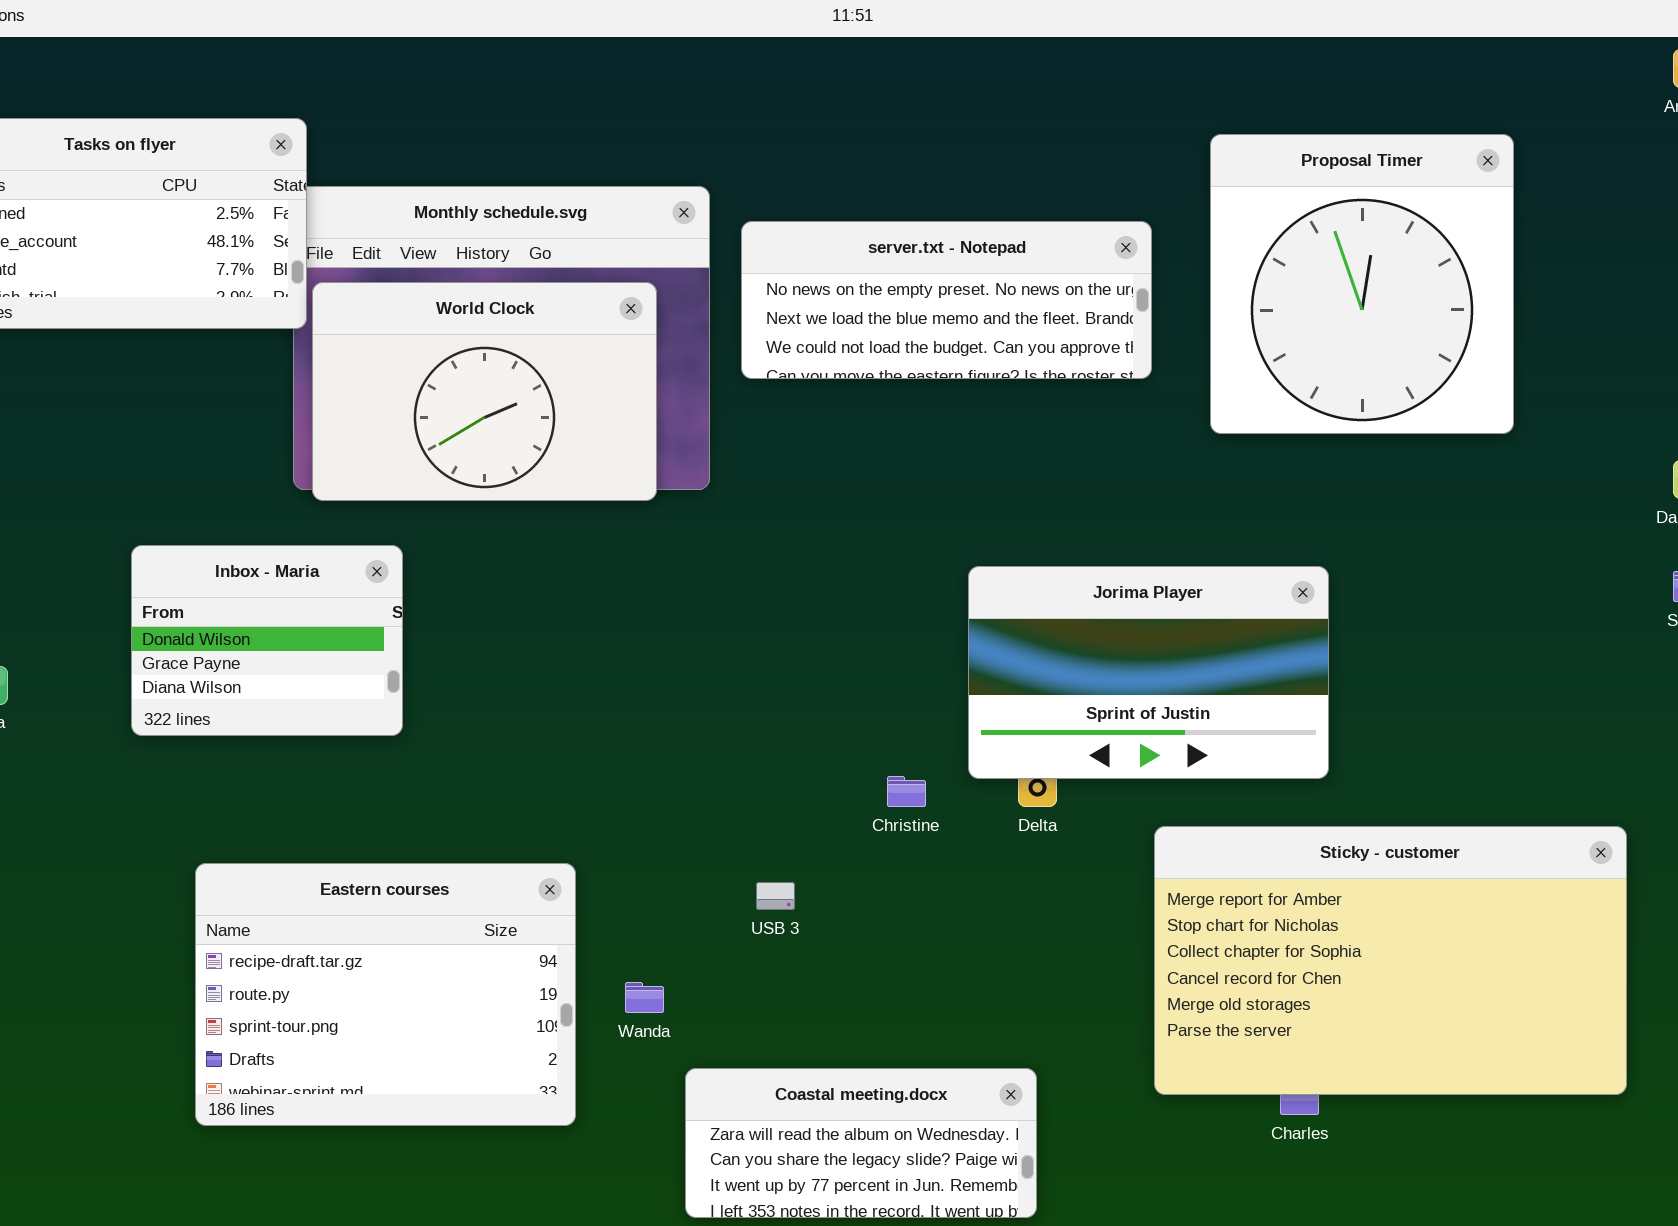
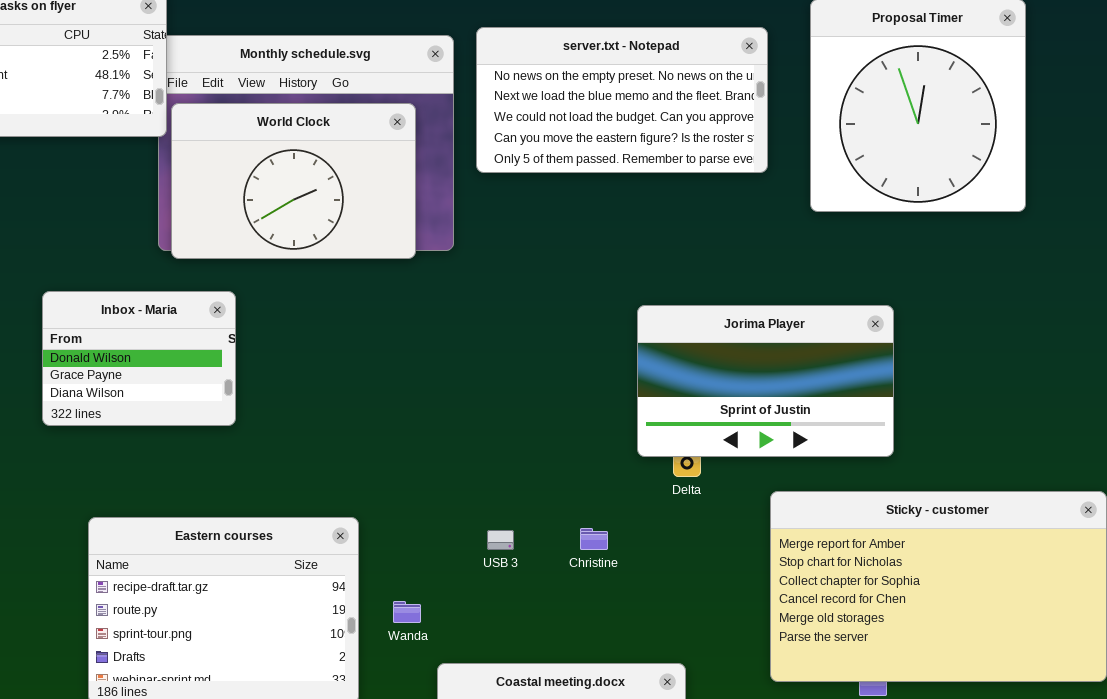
server.txt - Notepad: [741,221,1152,379] -> [476,27,768,173], resized
Christine: [887,776,926,807] -> [580,528,608,550], moved

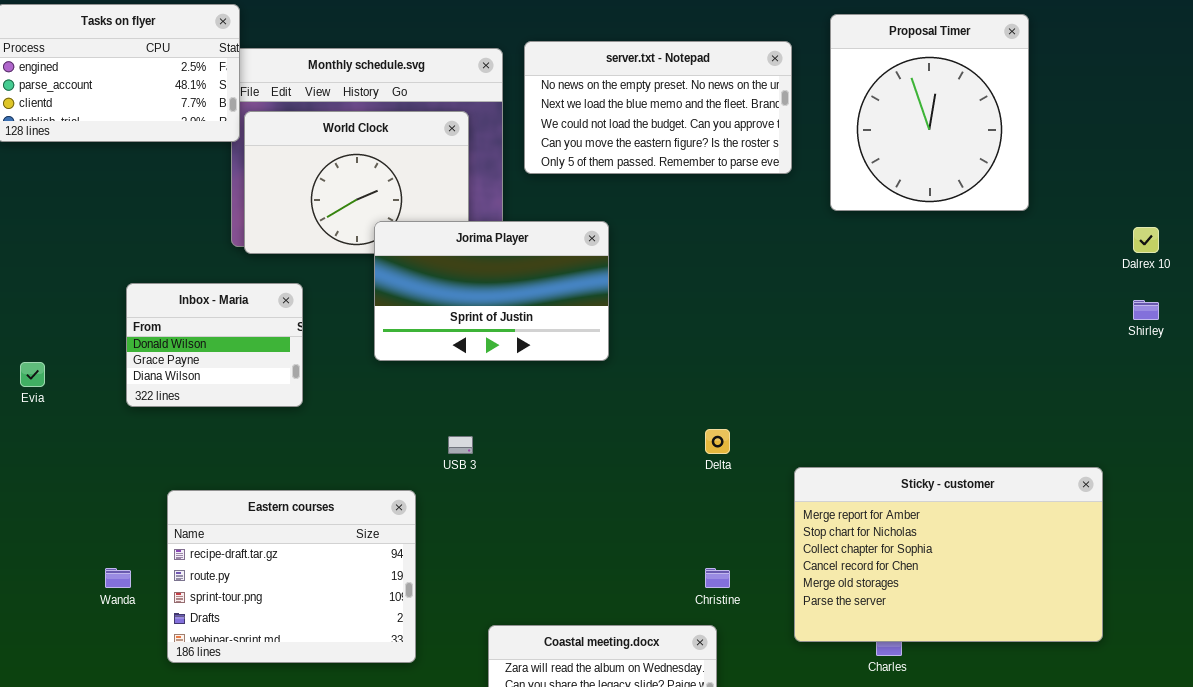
Jorima Player: [637,305,894,457] -> [374,221,609,361], moved
Christine: [580,528,608,550] -> [705,568,730,588], moved
USB 3: [487,530,514,550] -> [448,436,473,454], moved
Wanda: [393,601,421,623] -> [105,568,131,588], moved

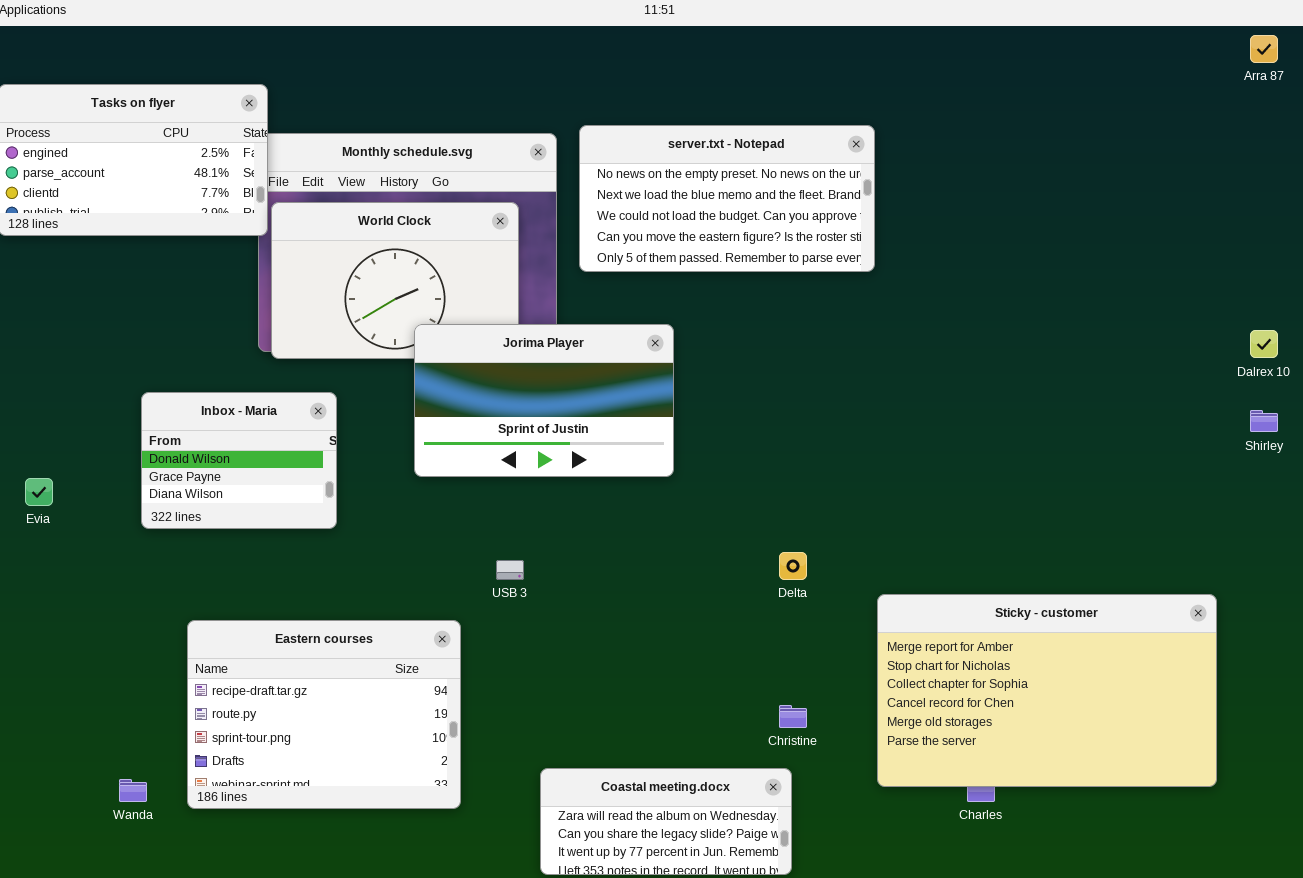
Proposal Timer: [830,14,1029,211] -> none, closed
Wanda: [105,568,131,588] -> [119,779,147,802], moved

